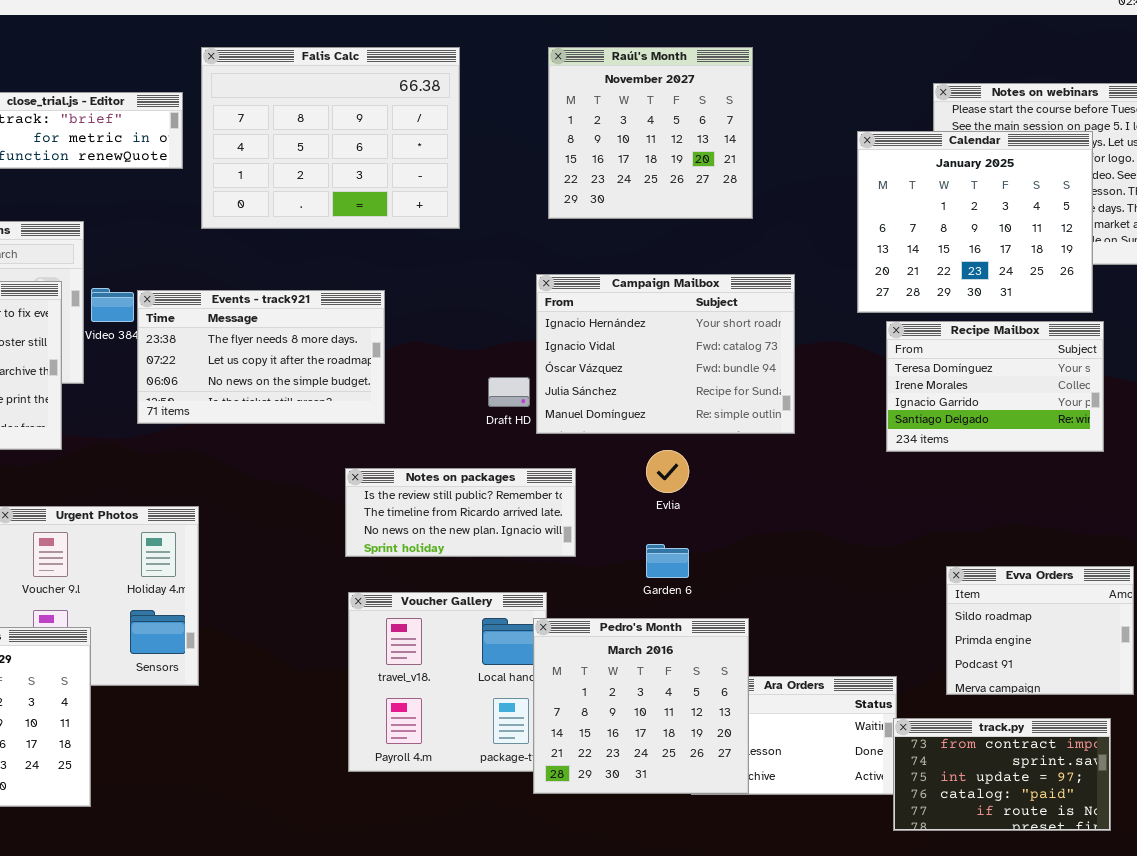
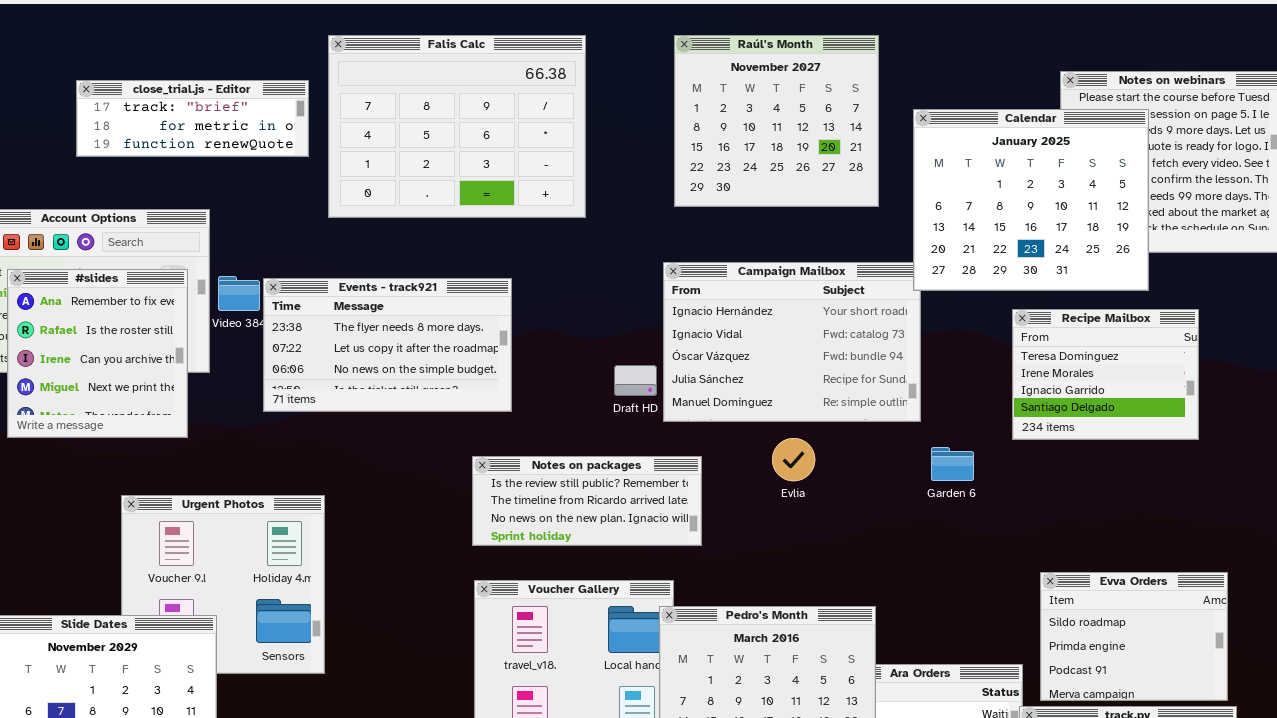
Calendar: [857,131,1093,313] -> [913,109,1149,291], moved
Recipe Mailbox: [886,321,1104,452] -> [1012,309,1199,440], resized
Garden 6: [646,544,689,578] -> [931,447,974,481], moved
Evva Orders: [946,566,1134,695] -> [1040,572,1228,701], moved

